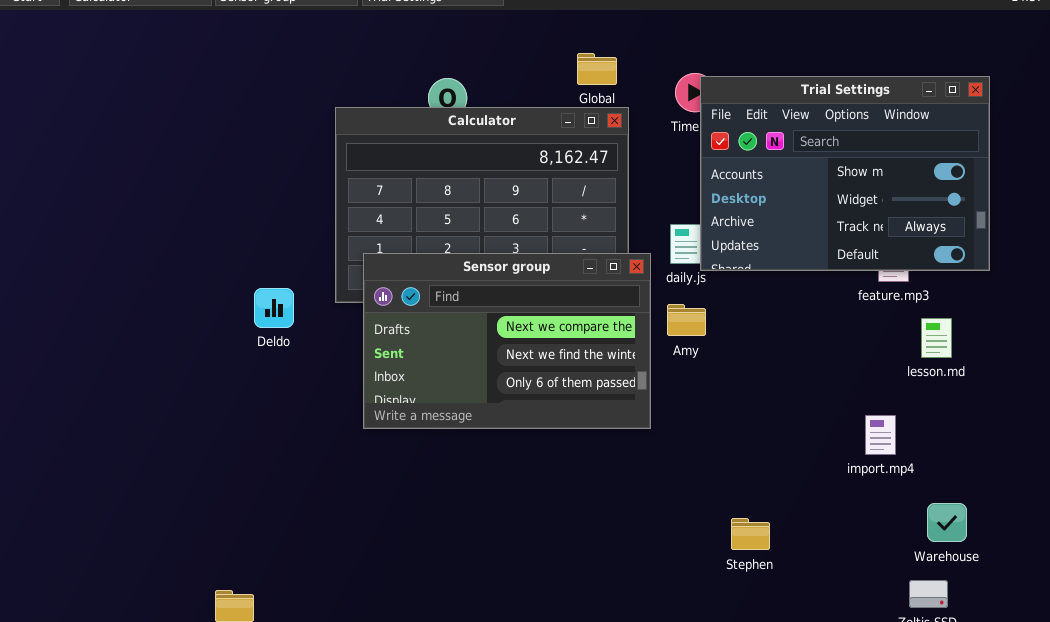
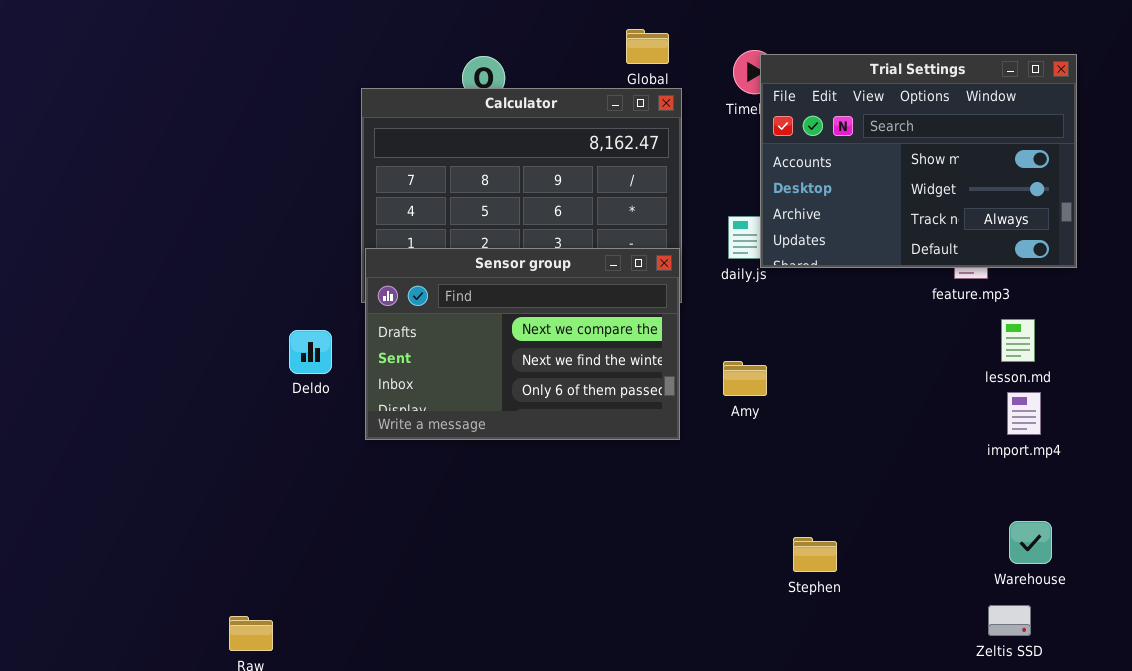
Sensor group: [363,253,651,429] -> [365,248,680,440], moved
Deldo: [254,288,294,328] -> [289,330,332,374], moved
Amy: [667,304,706,336] -> [723,361,767,396], moved
import.mp4: [865,415,896,455] -> [1007,392,1041,435], moved

